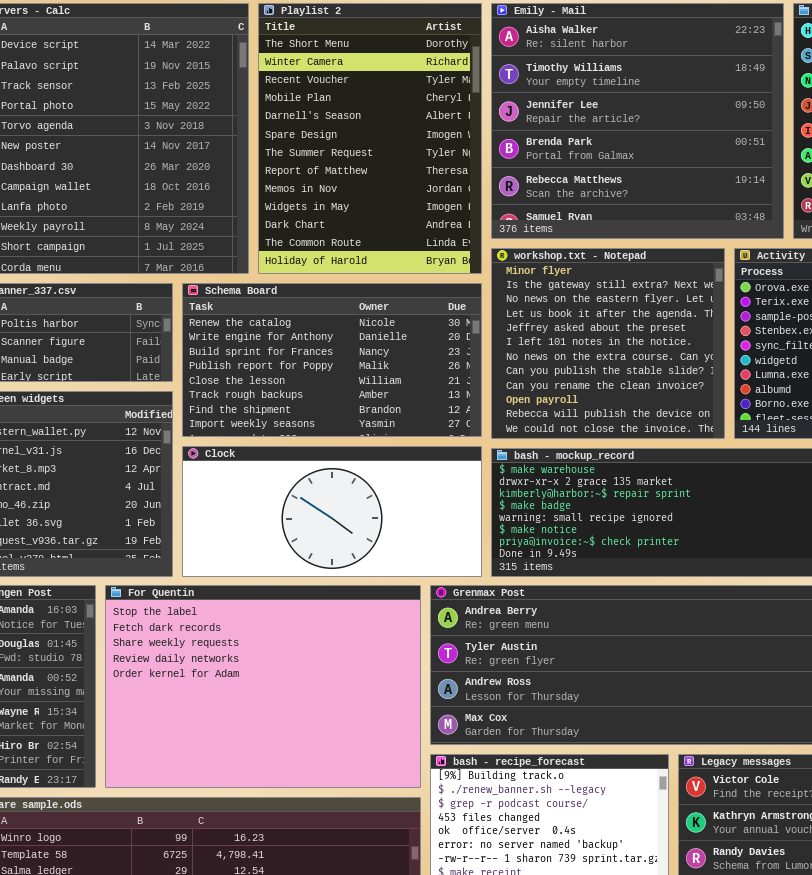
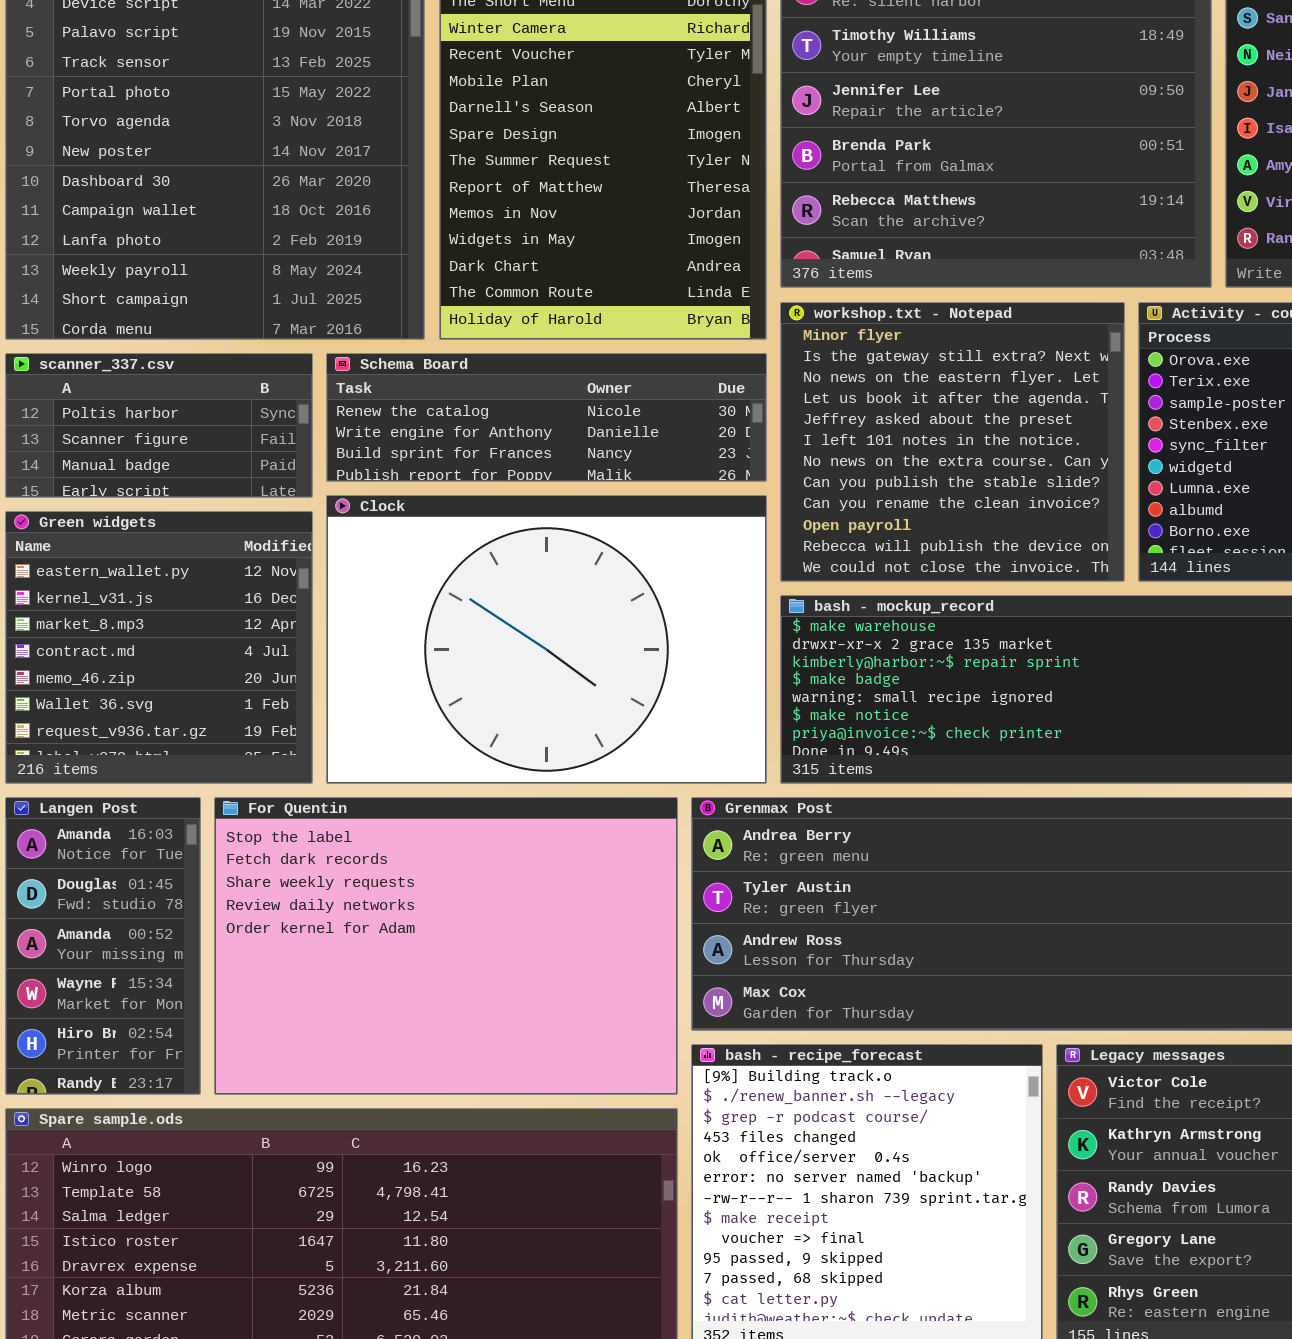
Schema Board: [182,283,482,437] -> [326,353,767,482], resized
Clock: [182,446,482,577] -> [326,495,767,784], resized

